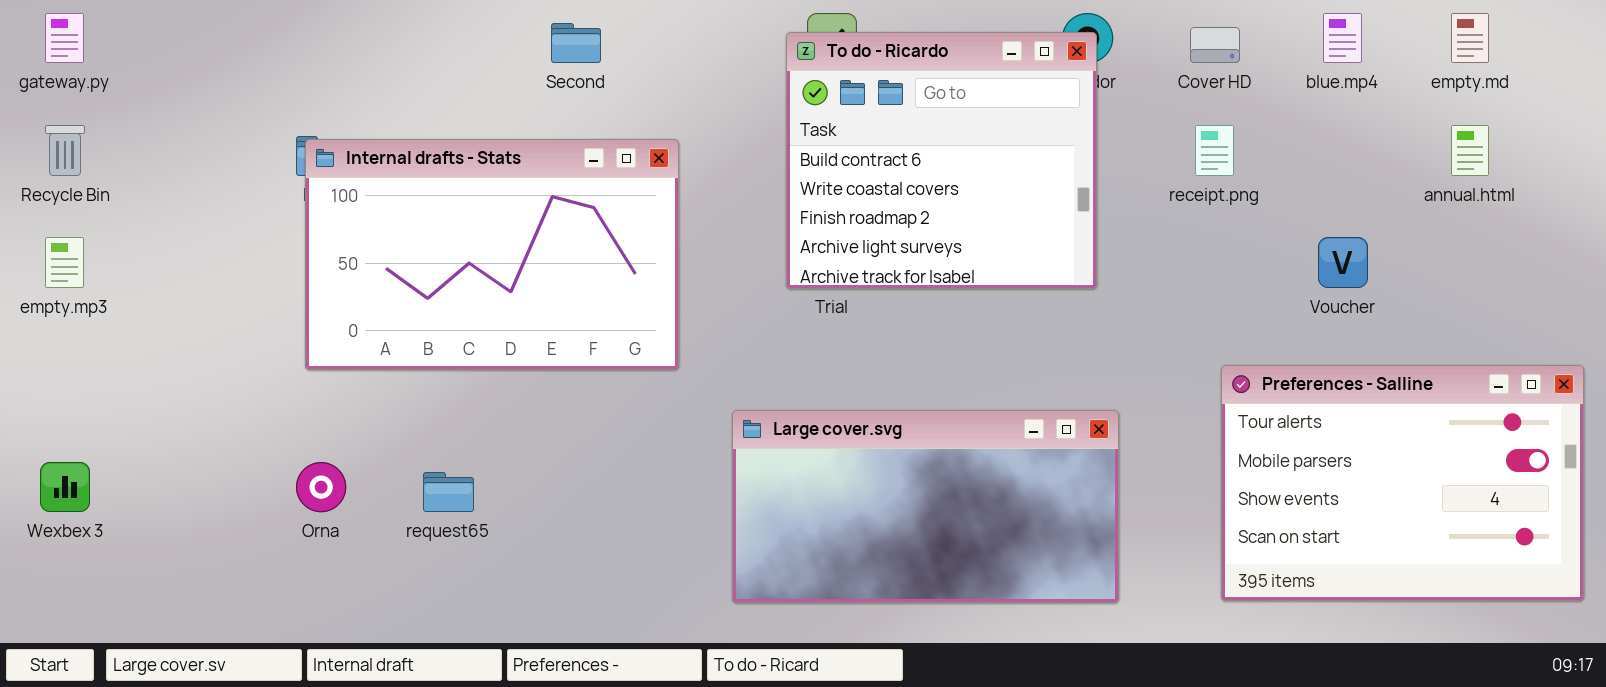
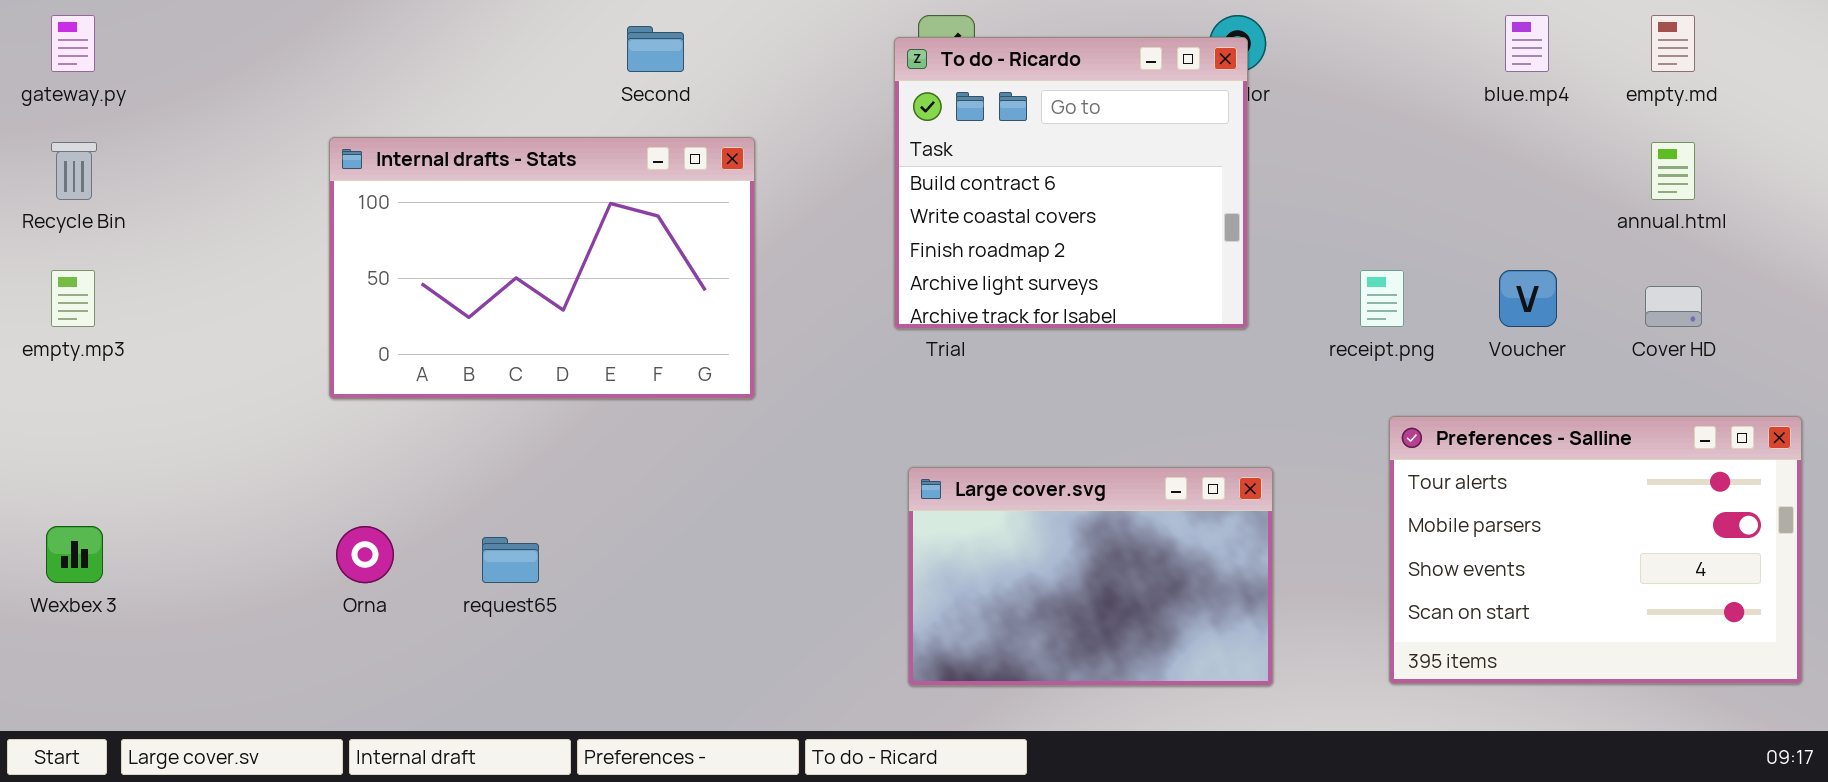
Cover HD: [1190,27,1240,63] -> [1645,286,1702,327], moved
receipt.png: [1195,125,1234,176] -> [1360,270,1404,327], moved
Internal drafts - Stats: [305,139,679,370] -> [329,137,755,399], moved
Large cover.svg: [732,410,1119,603] -> [908,467,1273,686], resized

